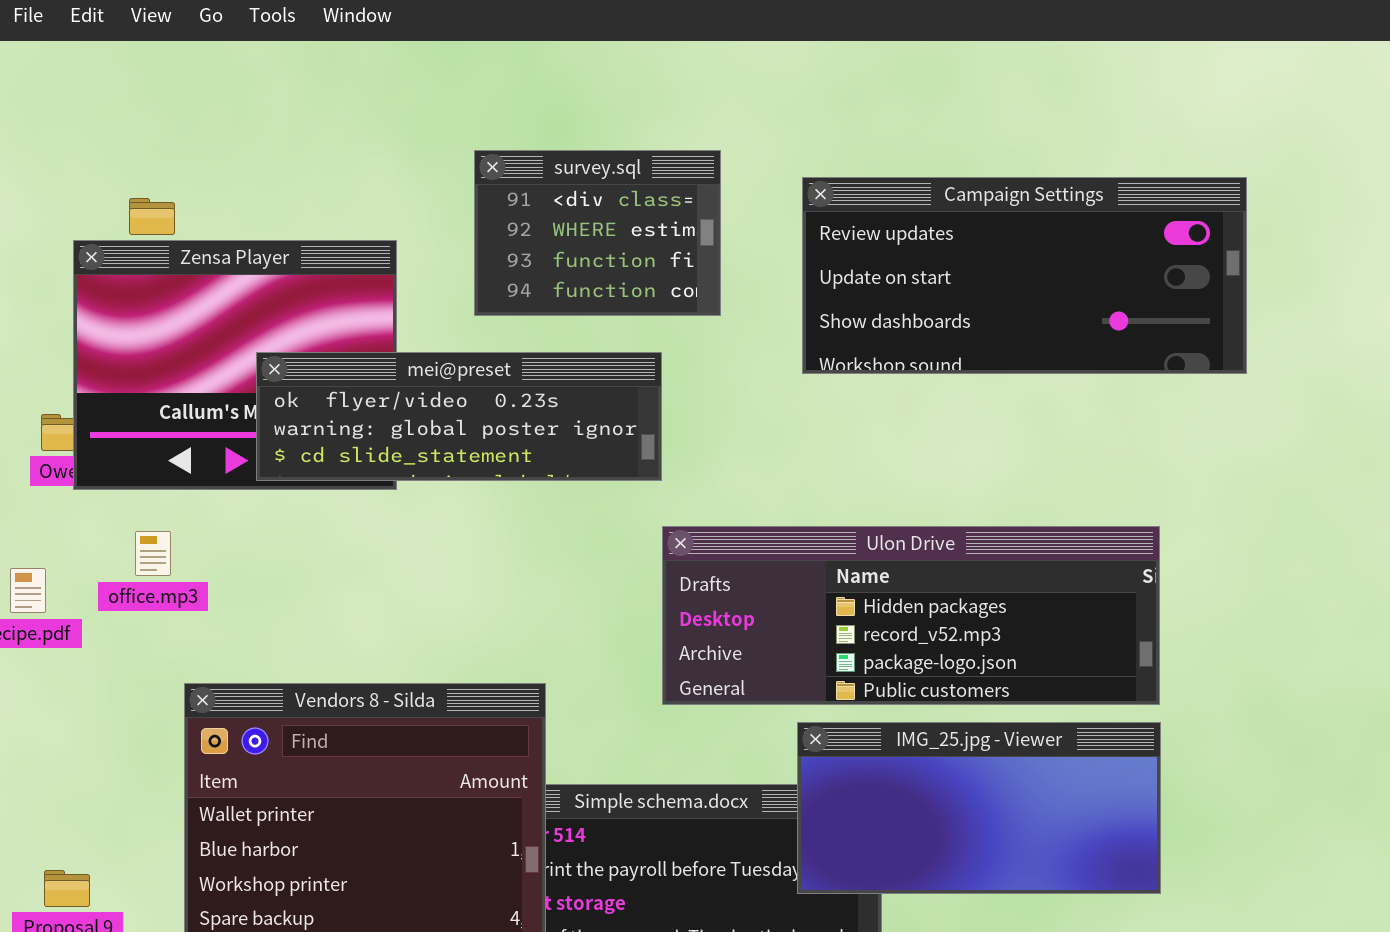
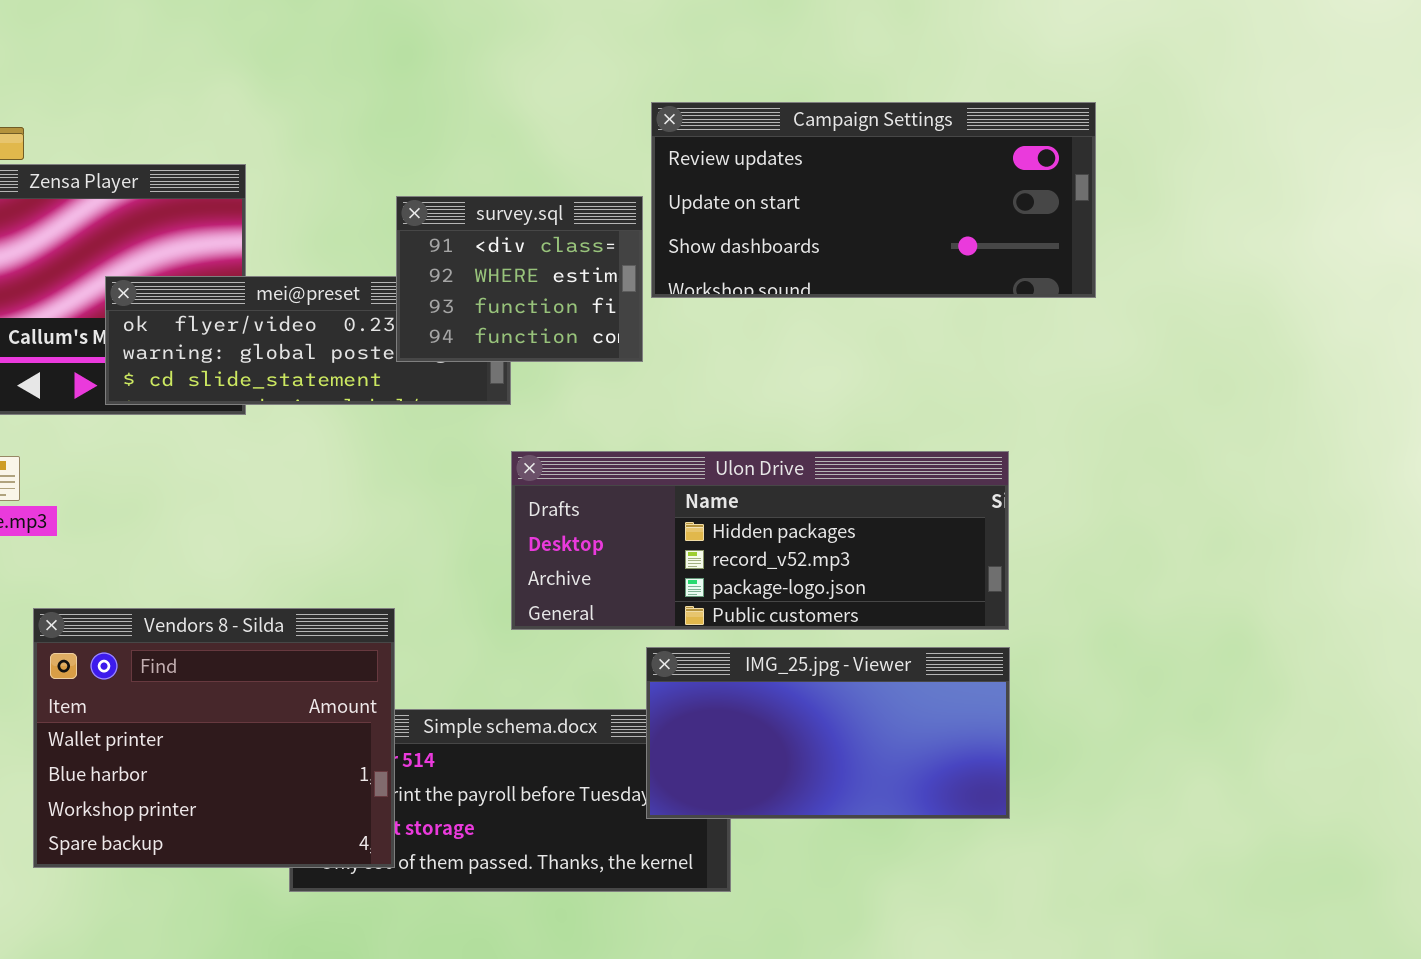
survey.sql: [474,150,721,316] -> [396,196,643,362], moved

